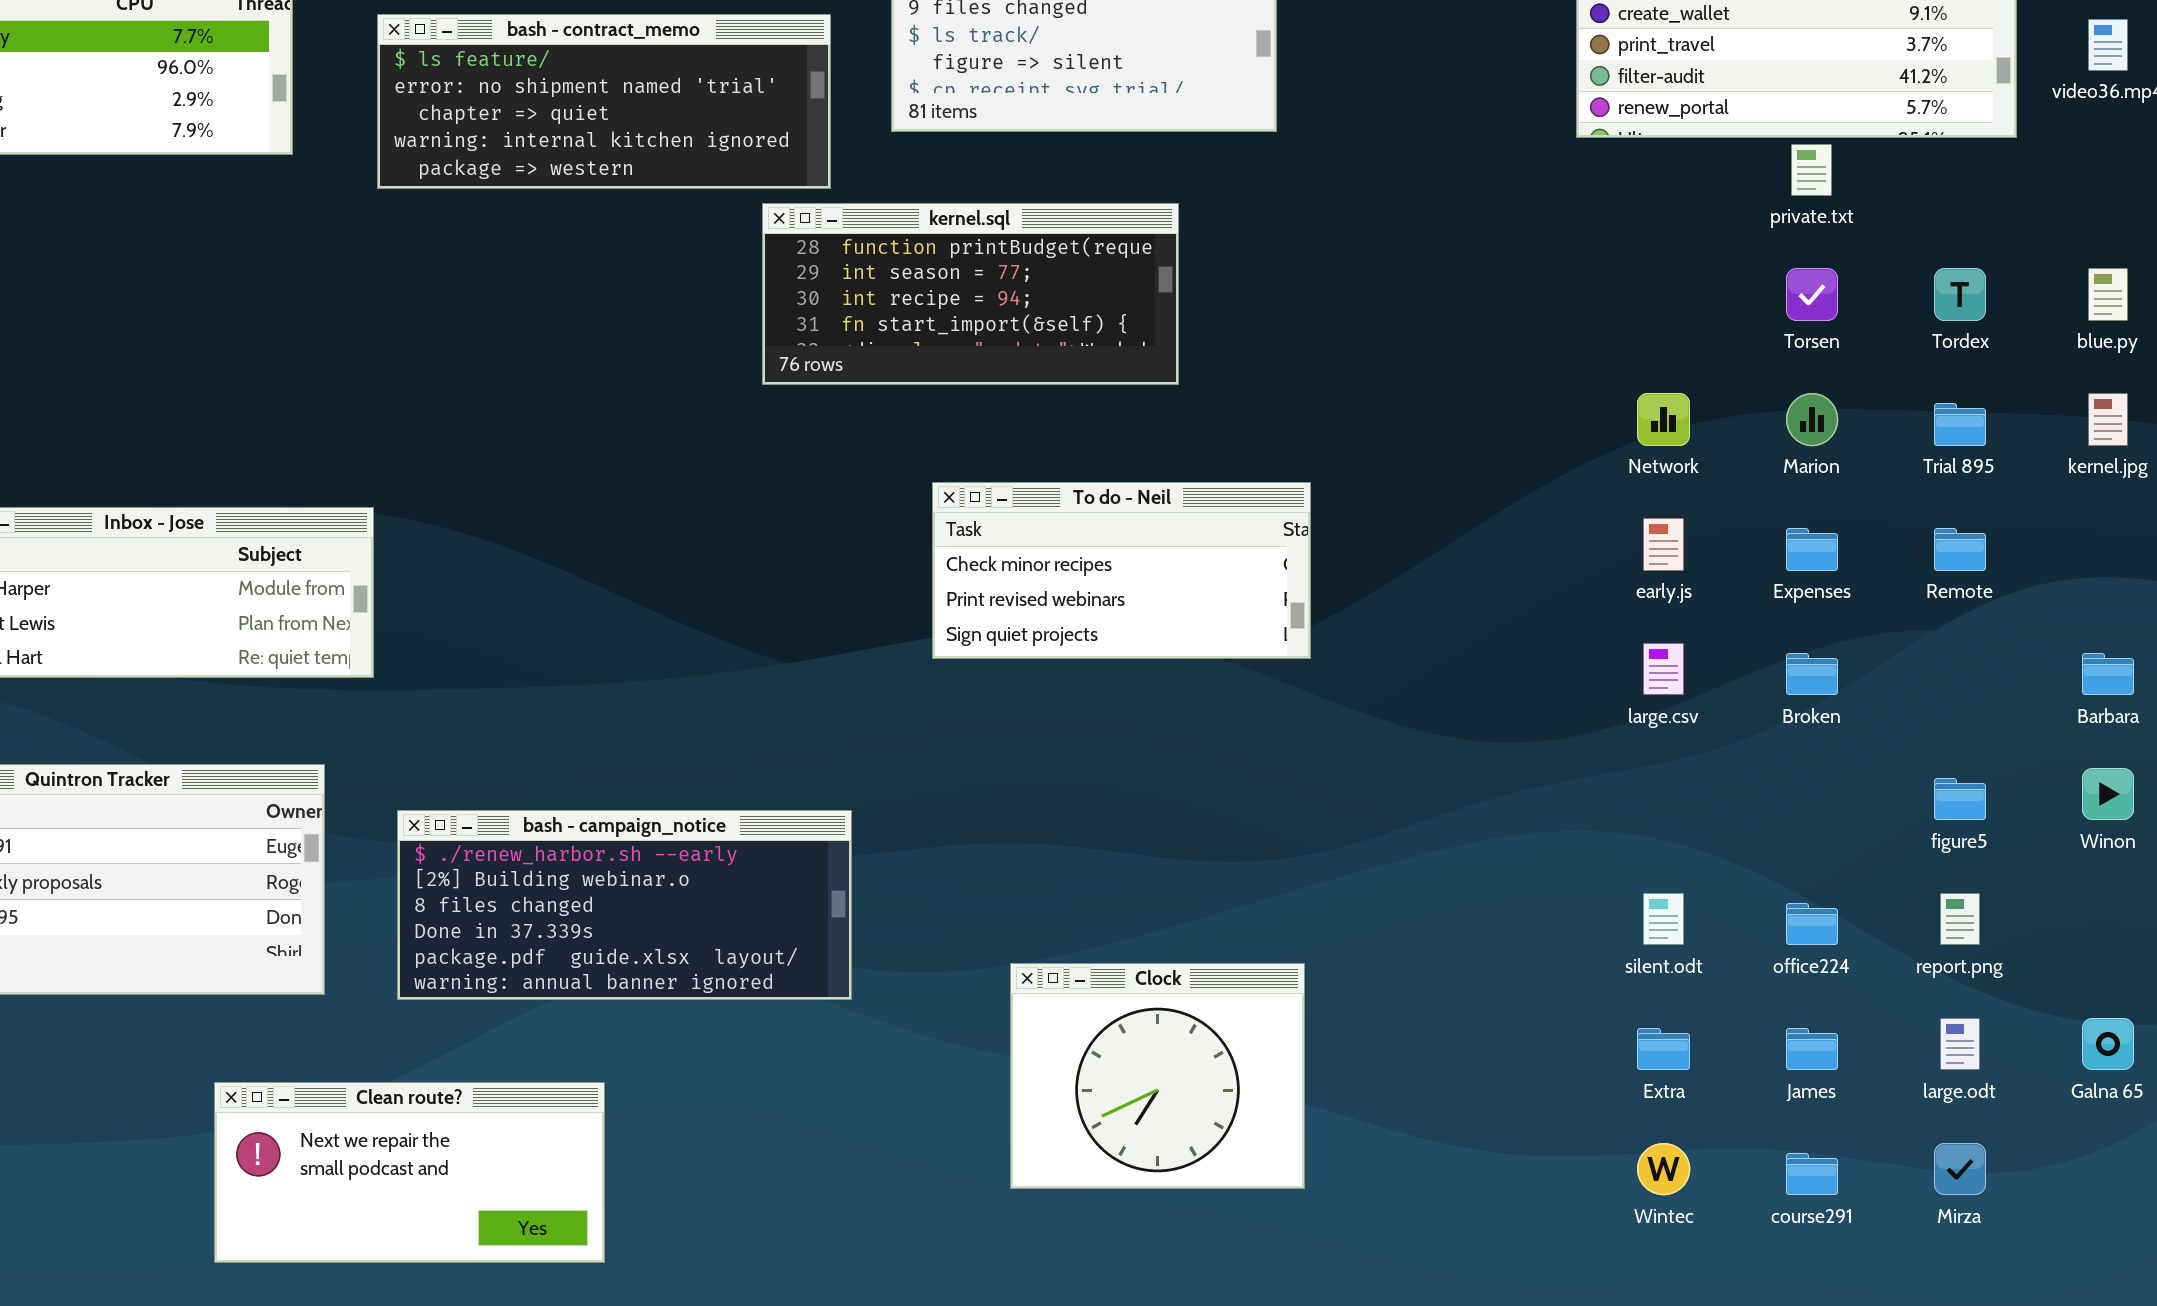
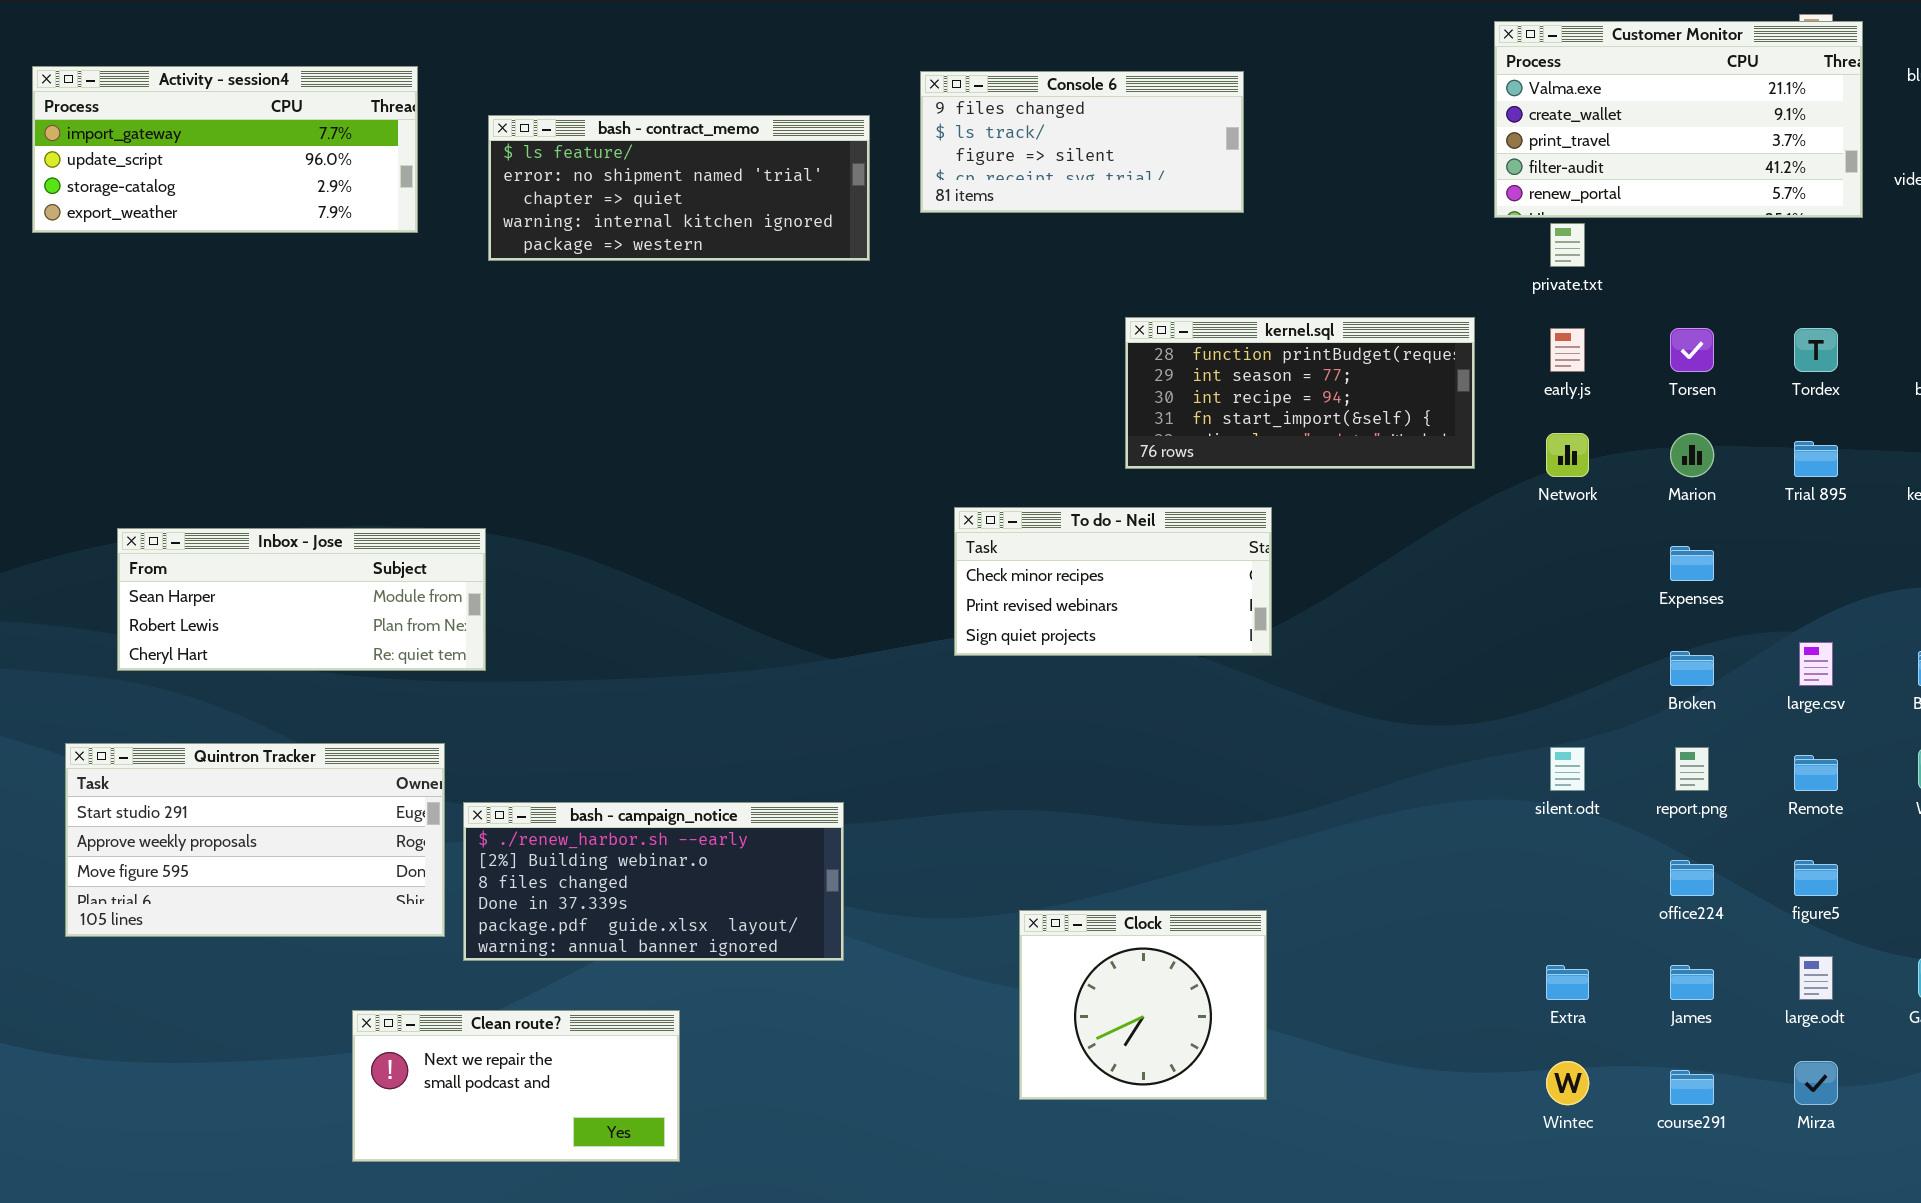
private.txt: [1791,144,1832,196] -> [1550,223,1585,267], moved
kernel.sql: [762,203,1179,385] -> [1125,317,1475,469], moved
early.js: [1643,518,1684,571] -> [1550,328,1585,372], moved
Remote: [1934,528,1986,571] -> [1794,755,1838,791], moved
large.csv: [1643,643,1684,695] -> [1799,642,1833,686], moved
figure5: [1934,778,1986,820] -> [1794,860,1838,896], moved
bash - campaign_notice: [397,810,852,1000] -> [463,802,844,961], moved
silent.odt: [1643,893,1684,945] -> [1550,747,1585,791], moved
report.png: [1940,893,1980,945] -> [1675,747,1709,791], moved

